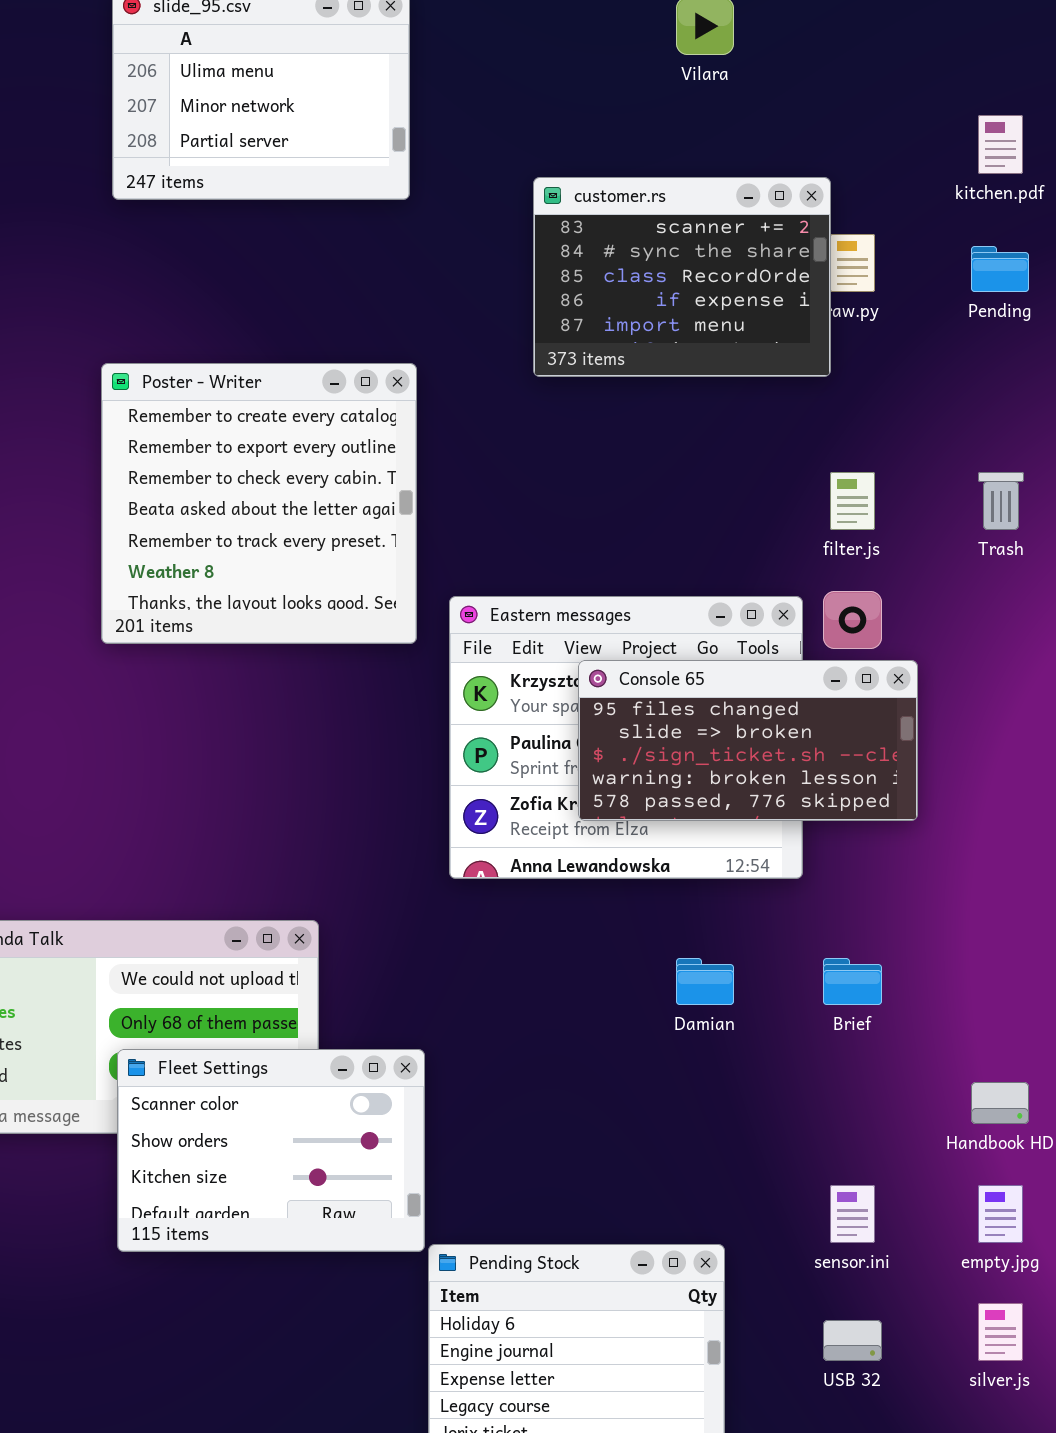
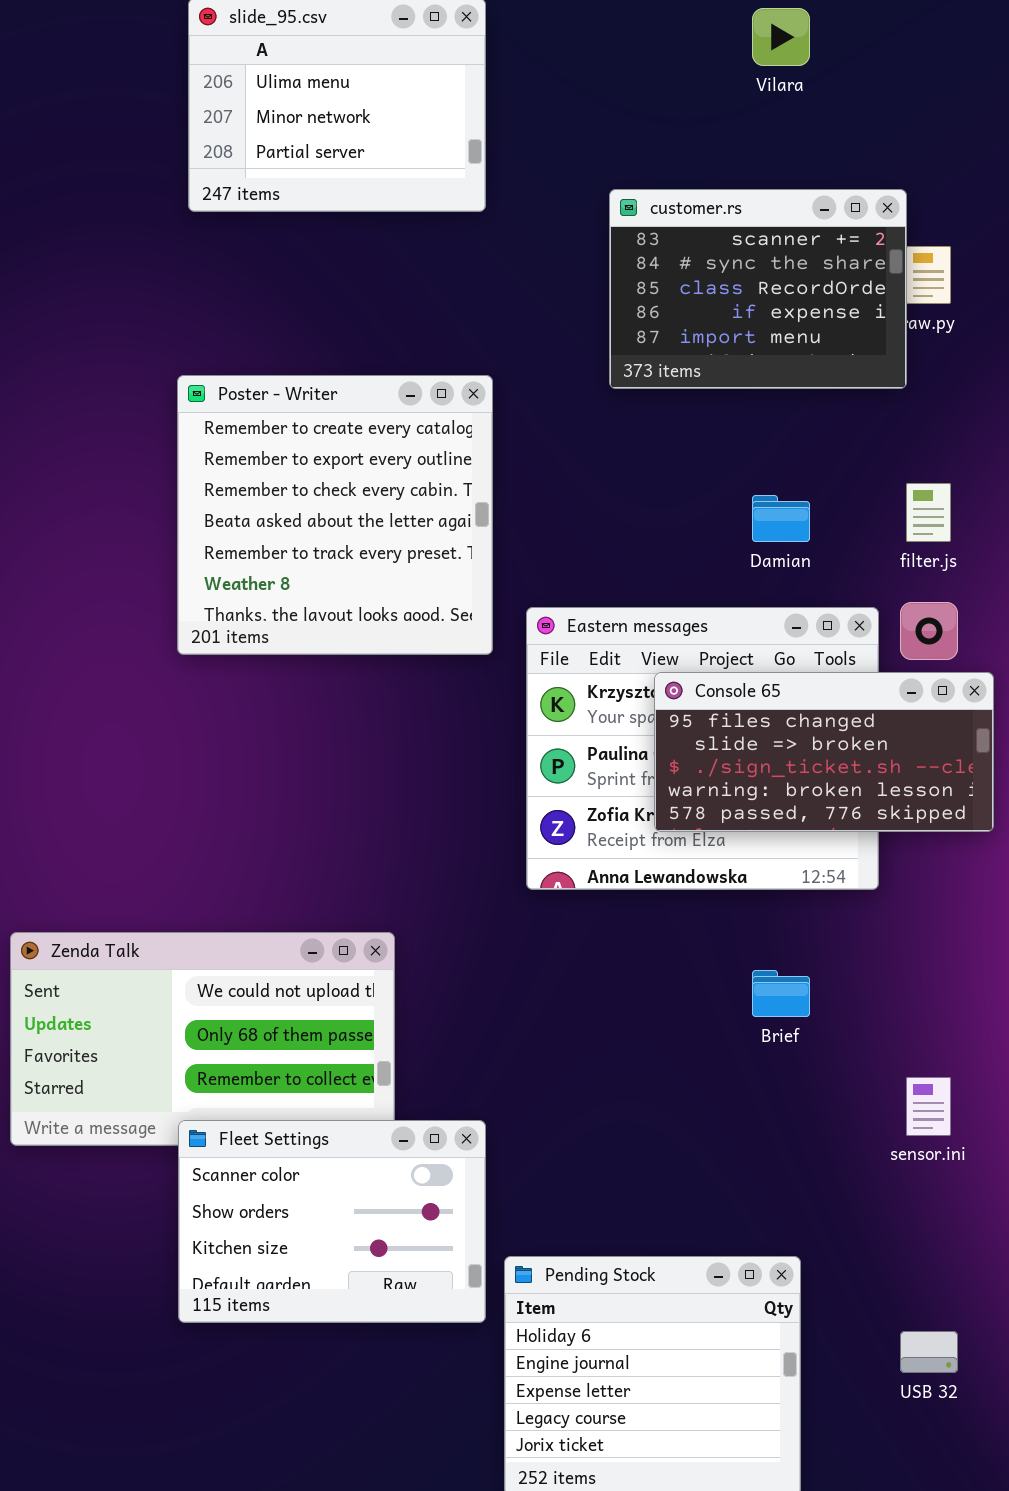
Damian: [676,958,734,1005] -> [752,495,810,542], moved
Brief: [823,958,882,1005] -> [752,970,810,1017], moved
Fleet Settings: [117,1049,425,1252] -> [178,1120,486,1323], moved
sensor.ini: [830,1185,875,1243] -> [906,1077,951,1136], moved

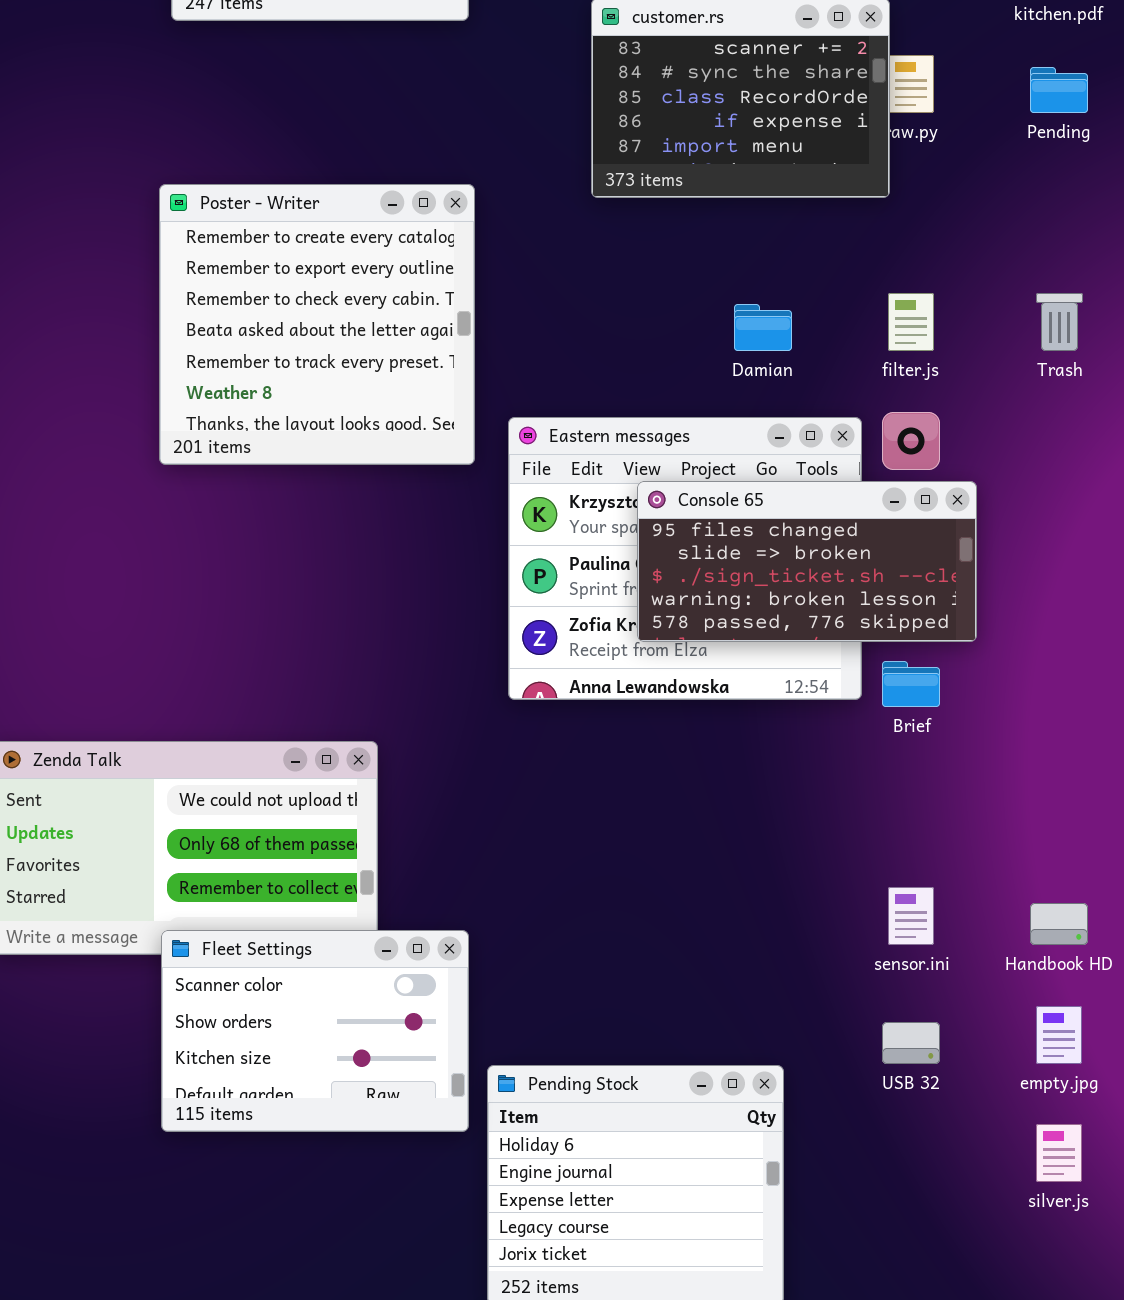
Brief: [752,970,810,1017] -> [882,661,940,707], moved
USB 32: [900,1331,958,1373] -> [882,1022,940,1064], moved

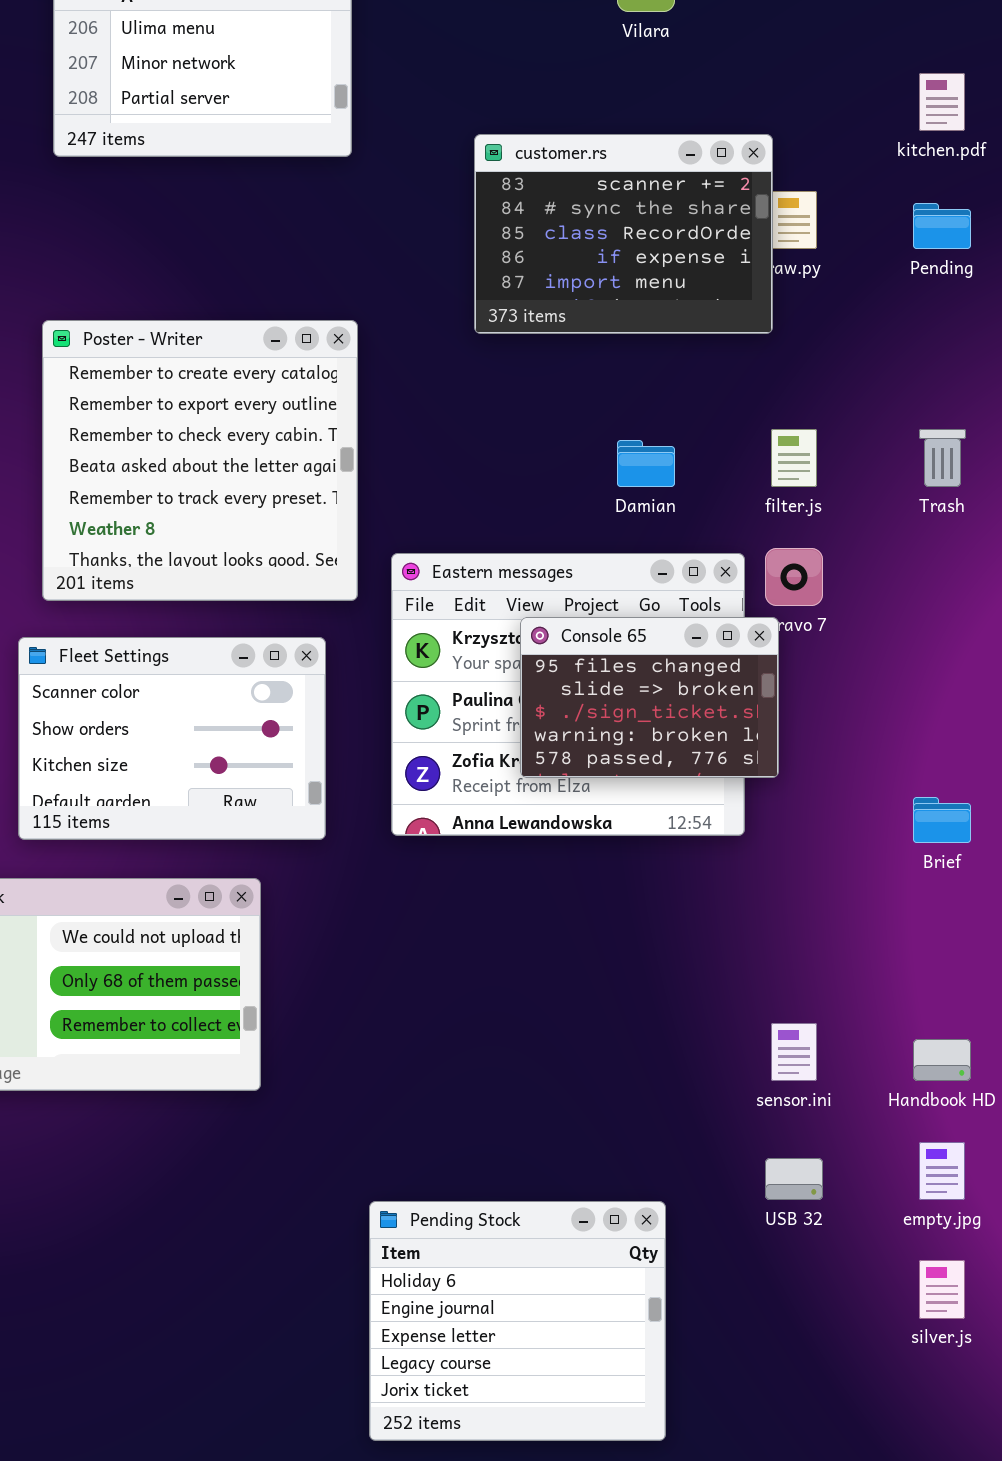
Console 65: [637,481,977,642] -> [520,617,779,778], resized
Brief: [882,661,940,707] -> [913,797,971,843], moved
Fleet Settings: [161,930,469,1132] -> [18,637,326,840], moved

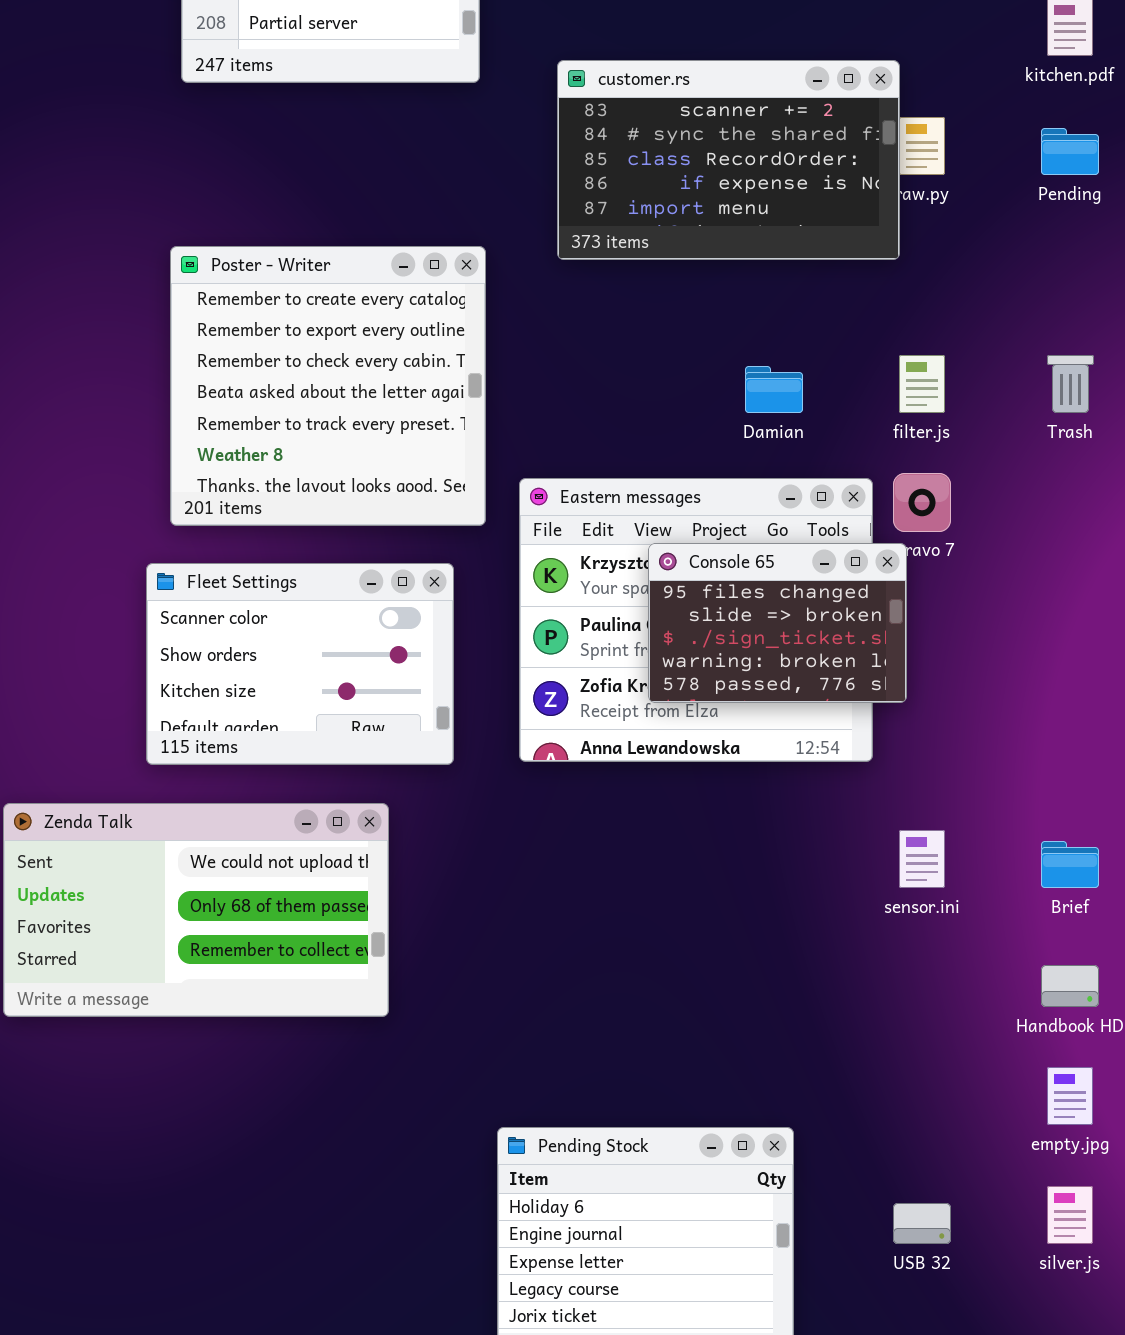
customer.rs: [474,134,773,334] -> [557,60,900,260], resized
Brief: [913,797,971,843] -> [1041,841,1099,888], moved
sensor.ini: [771,1023,817,1081] -> [899,830,945,888], moved
USB 32: [765,1158,823,1200] -> [893,1203,951,1244], moved

